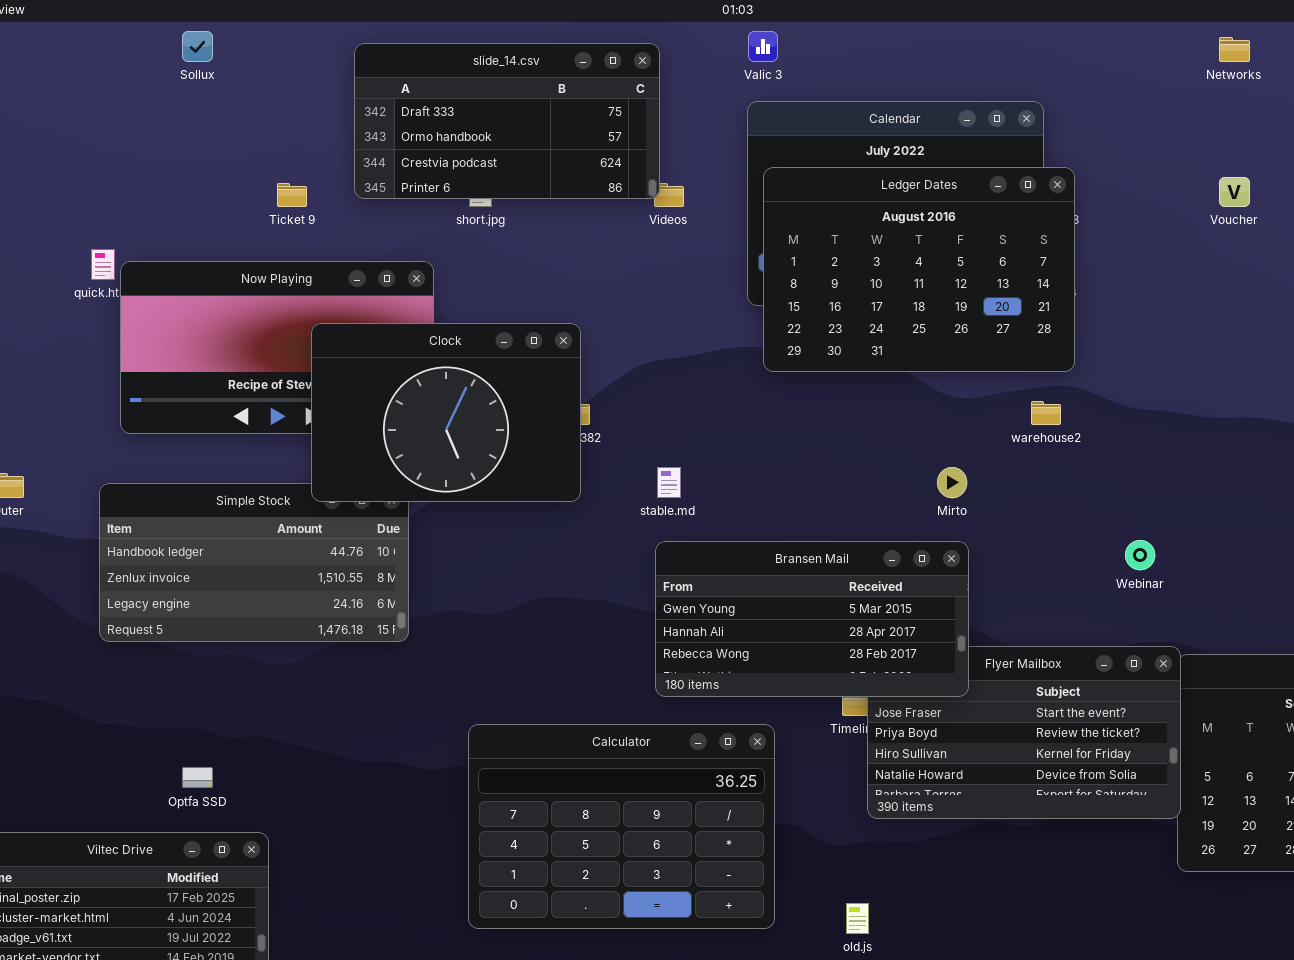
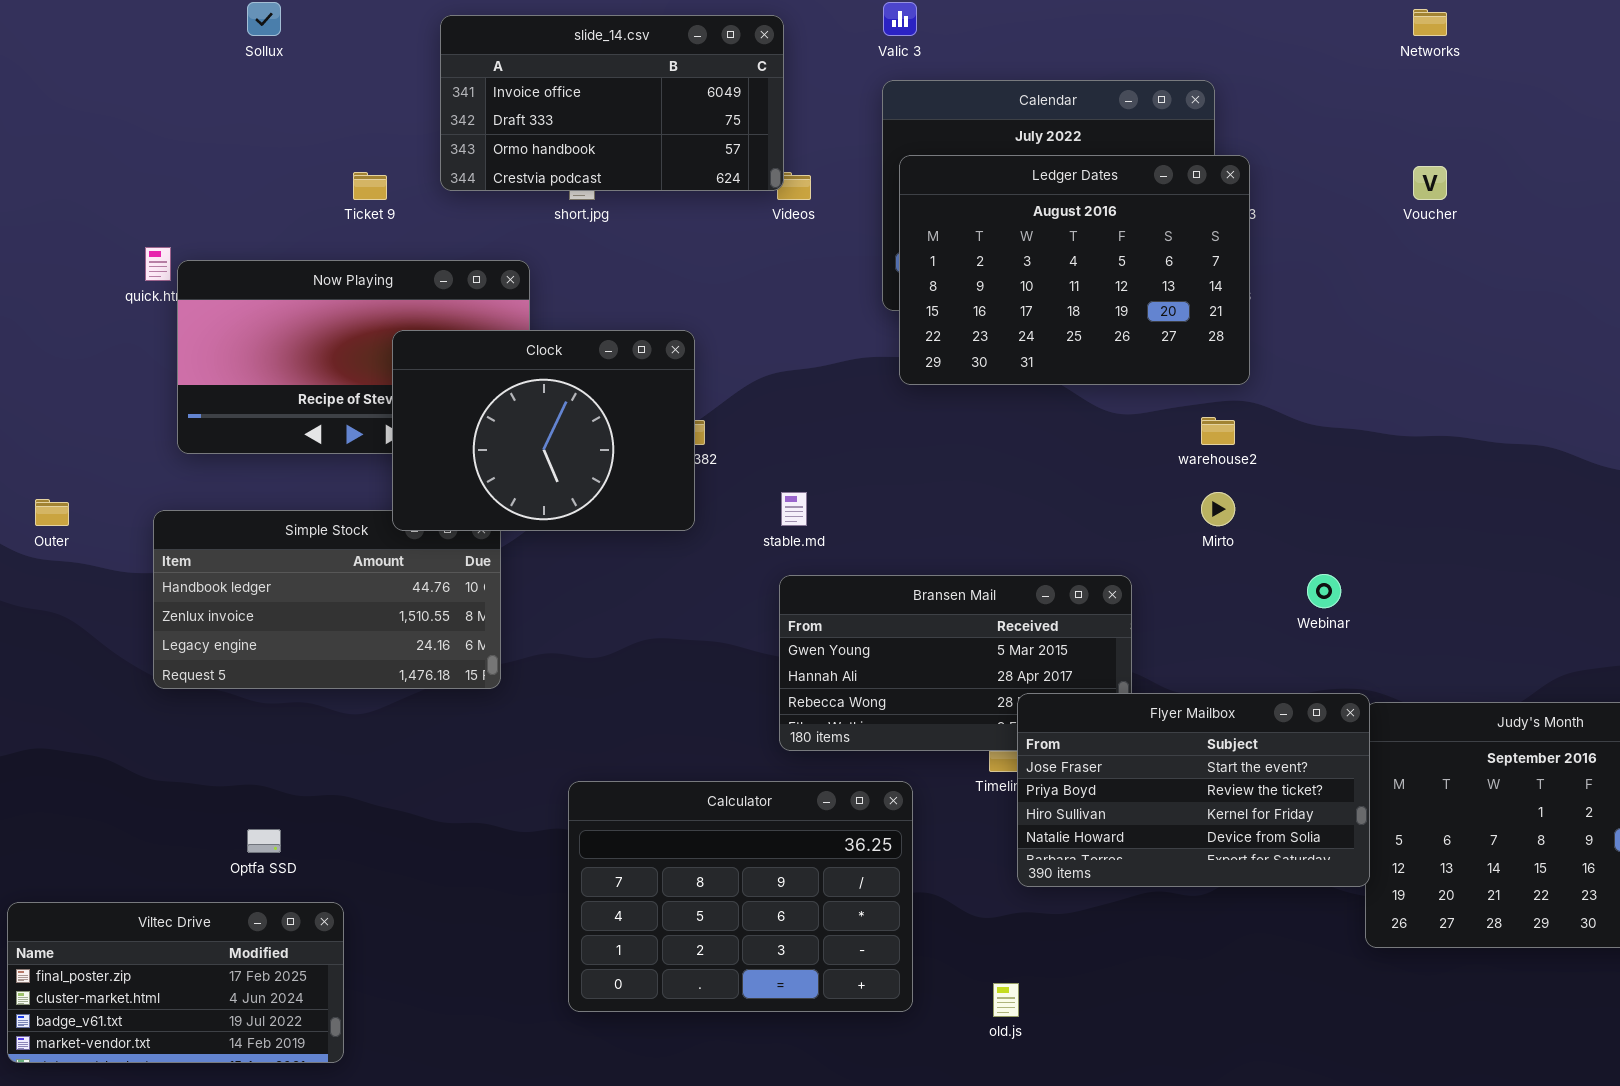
slide_14.csv: [354,43,660,199] -> [440,15,784,191], scrolled up 1 row
Mirto: [937,467,967,498] -> [1201,492,1235,526], moved
Flyer Mailbox: [867,646,1181,819] -> [1017,693,1370,887], raised

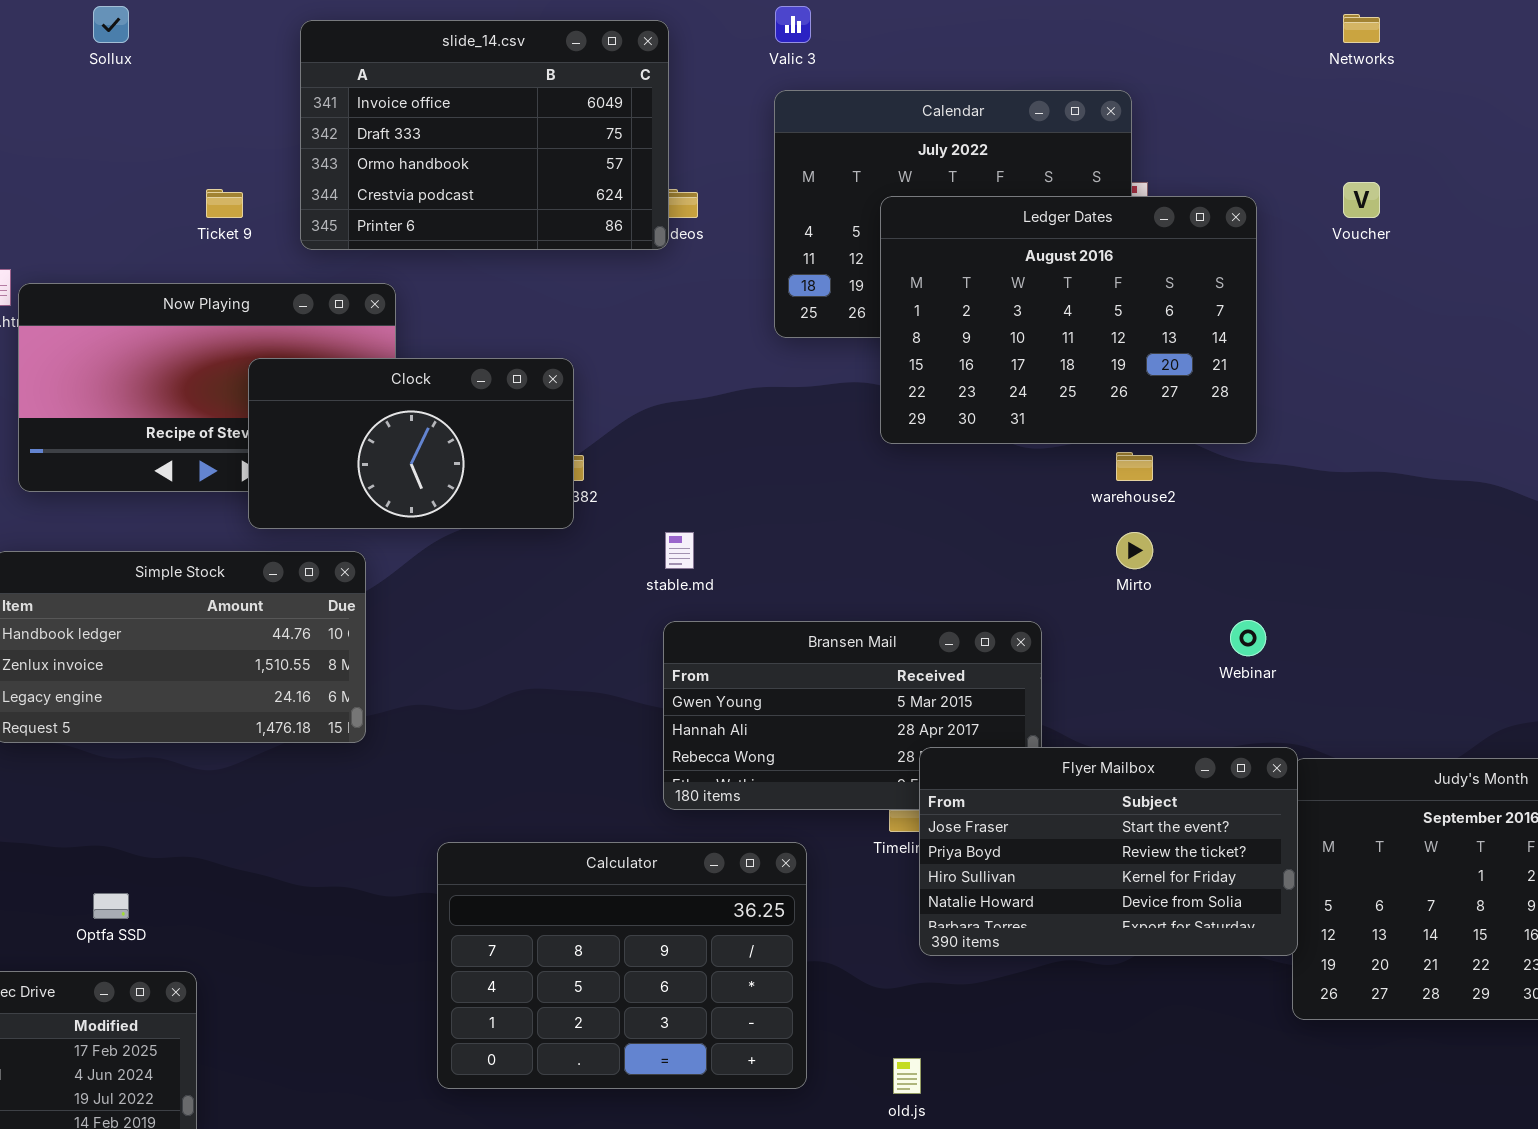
slide_14.csv: [440,15,784,191] -> [300,20,669,250], resized
Ledger Dates: [899,155,1250,385] -> [880,196,1257,444], moved
Clock: [392,330,695,531] -> [248,358,574,529], resized

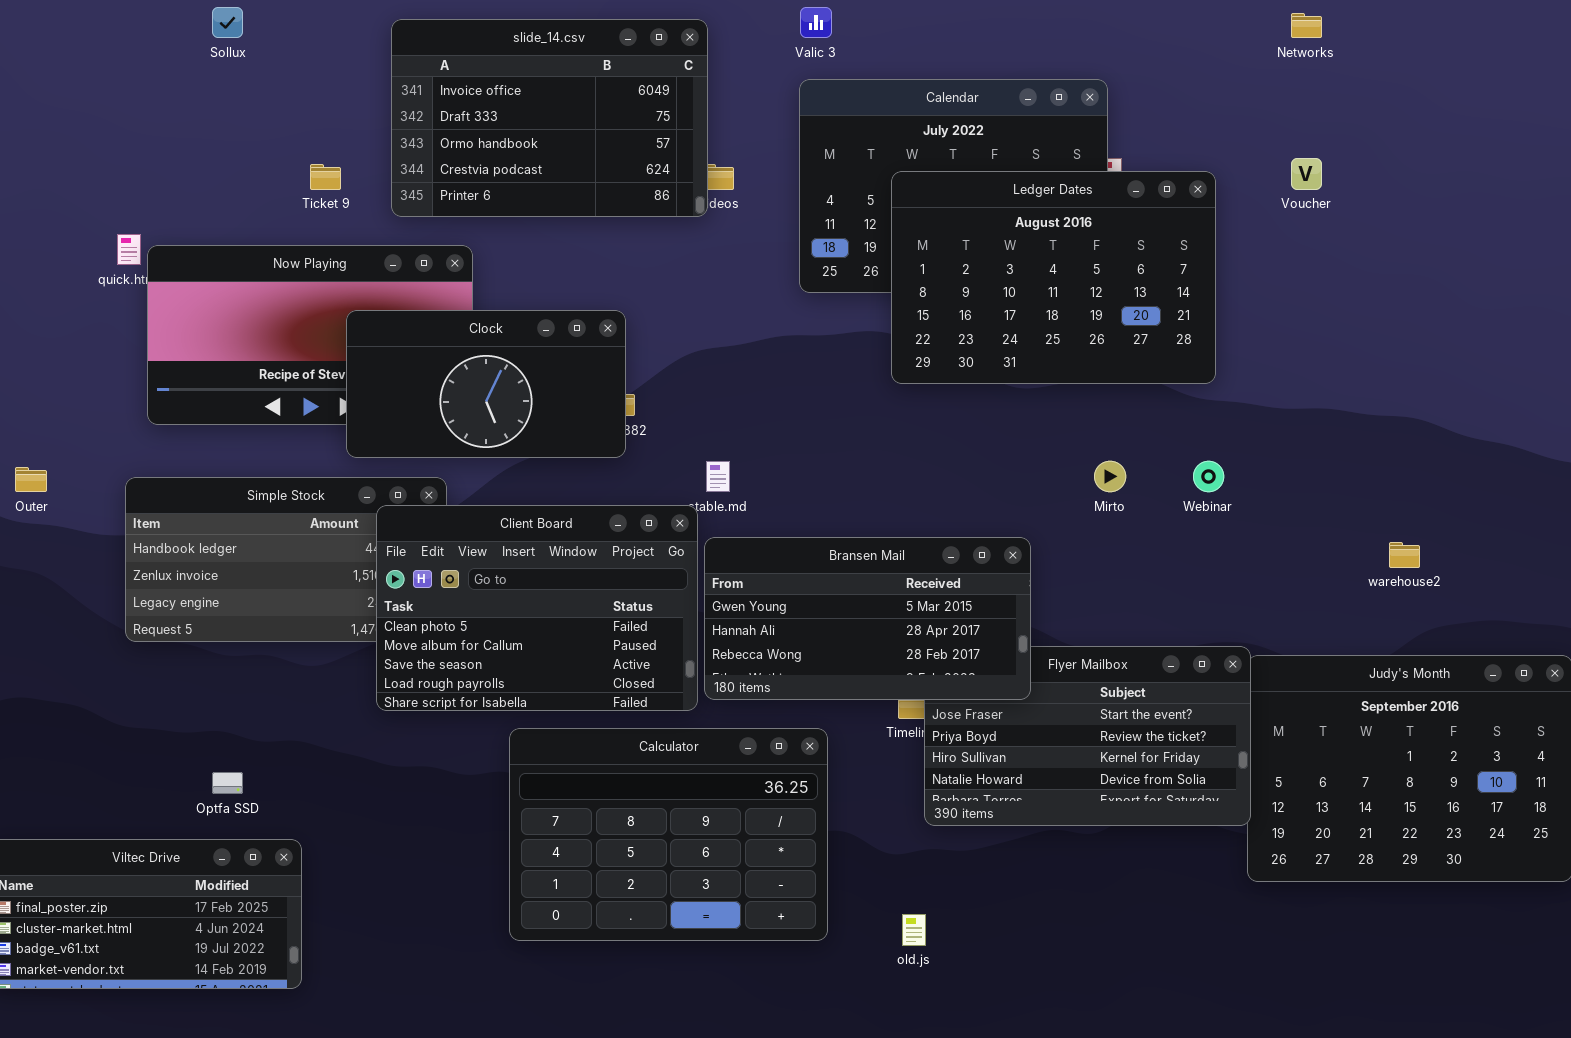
warehouse2: [1116,452,1153,481] -> [1389,542,1420,568], moved
Client Board: none -> [376,505,698,711], opened
Webinar: [1230,620,1266,656] -> [1193,461,1224,492], moved
Bransen Mail: [663,621,1042,810] -> [704,537,1031,700], raised

